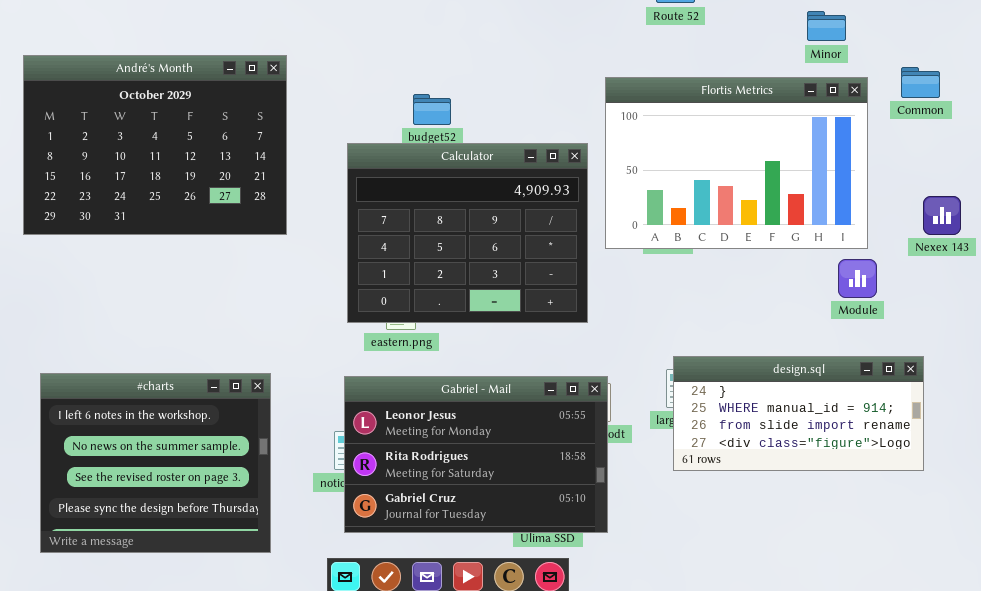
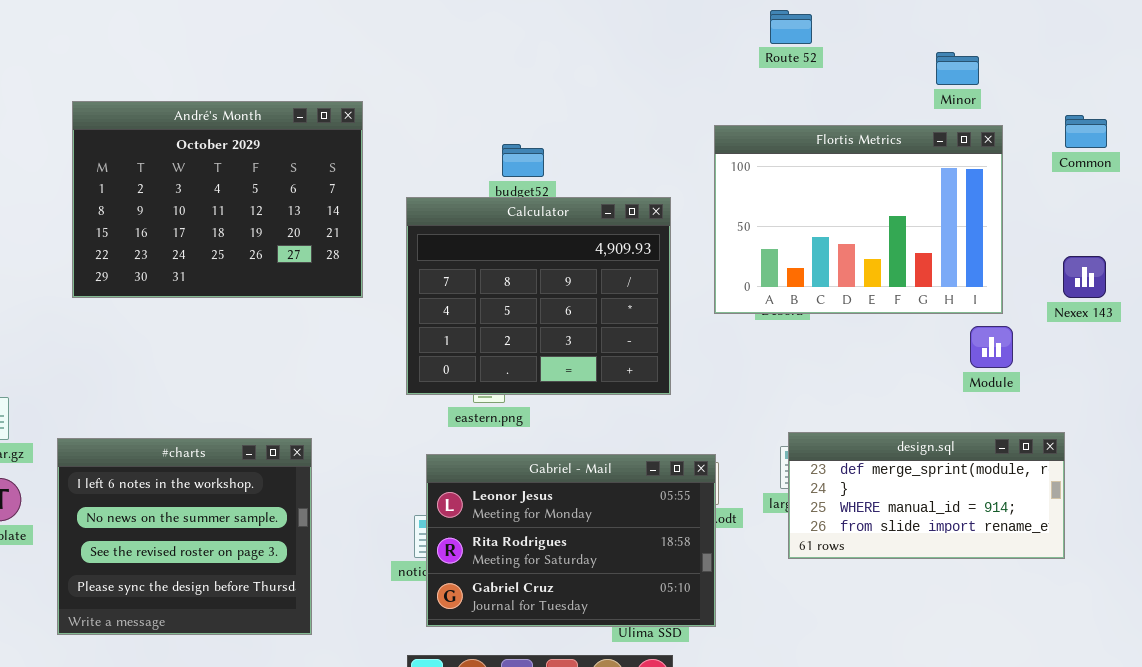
Common: [901,67,940,98] -> [1065,115,1107,148], moved
Calculator: [347,143,588,323] -> [406,197,671,395], moved
design.sql: [673,356,924,471] -> [788,432,1065,559], scrolled up 1 row
#charts: [40,373,271,553] -> [57,438,312,635], moved

